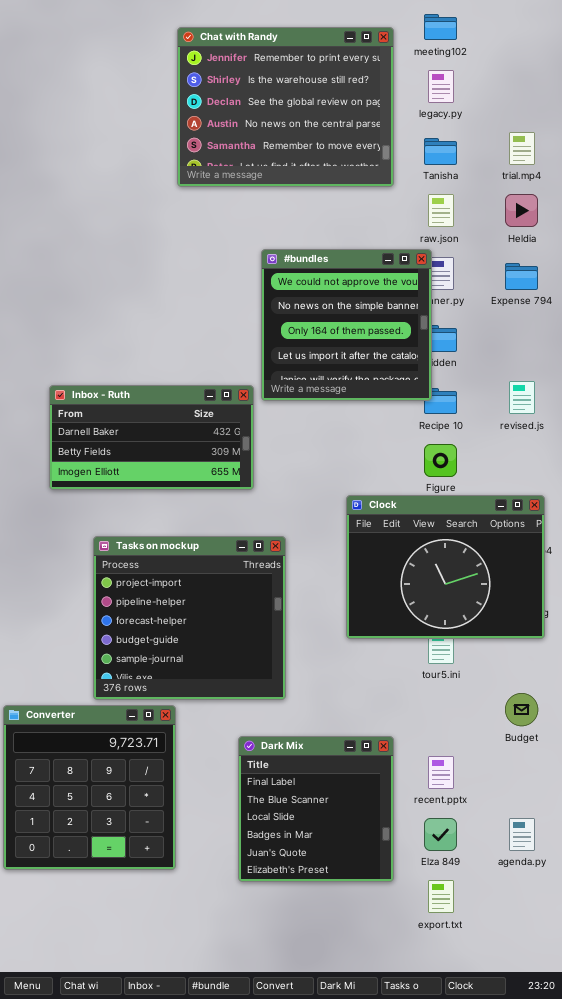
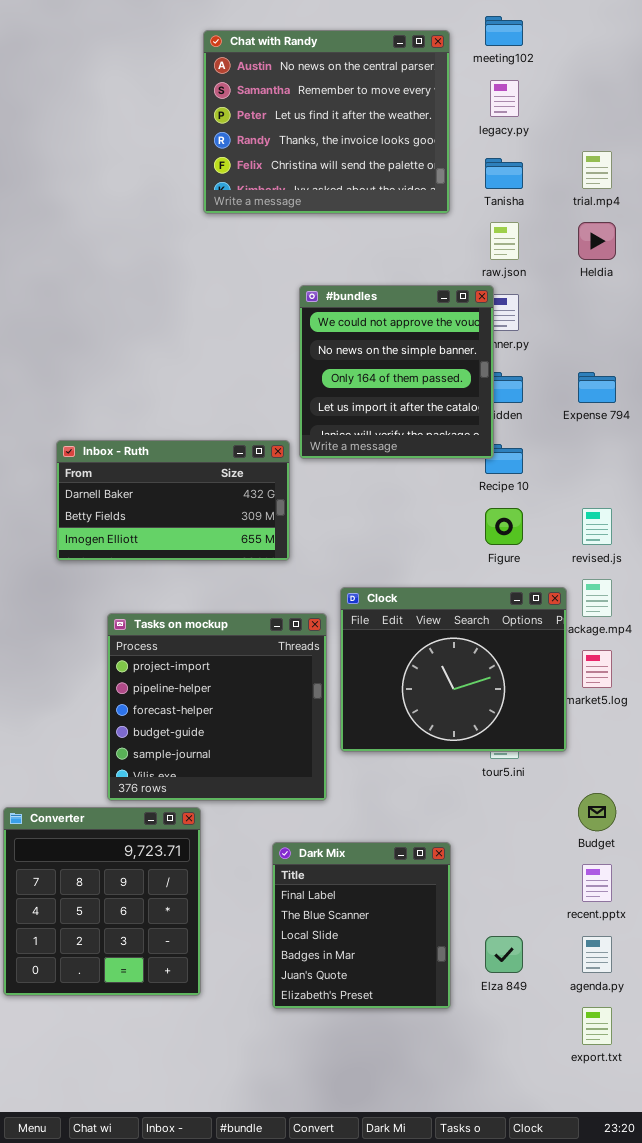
Chat with Randy: [177,27,394,187] -> [203,30,450,214], scrolled down 3 rows
Expense 794: [505,263,538,290] -> [578,372,616,403], moved
revised.js: [509,381,535,414] -> [582,508,612,545], moved
Clock: [346,495,545,639] -> [340,587,567,752], moved
recent.pptx: [428,756,454,789] -> [582,864,612,902], moved
export.txt: [428,880,454,913] -> [582,1007,612,1045], moved

